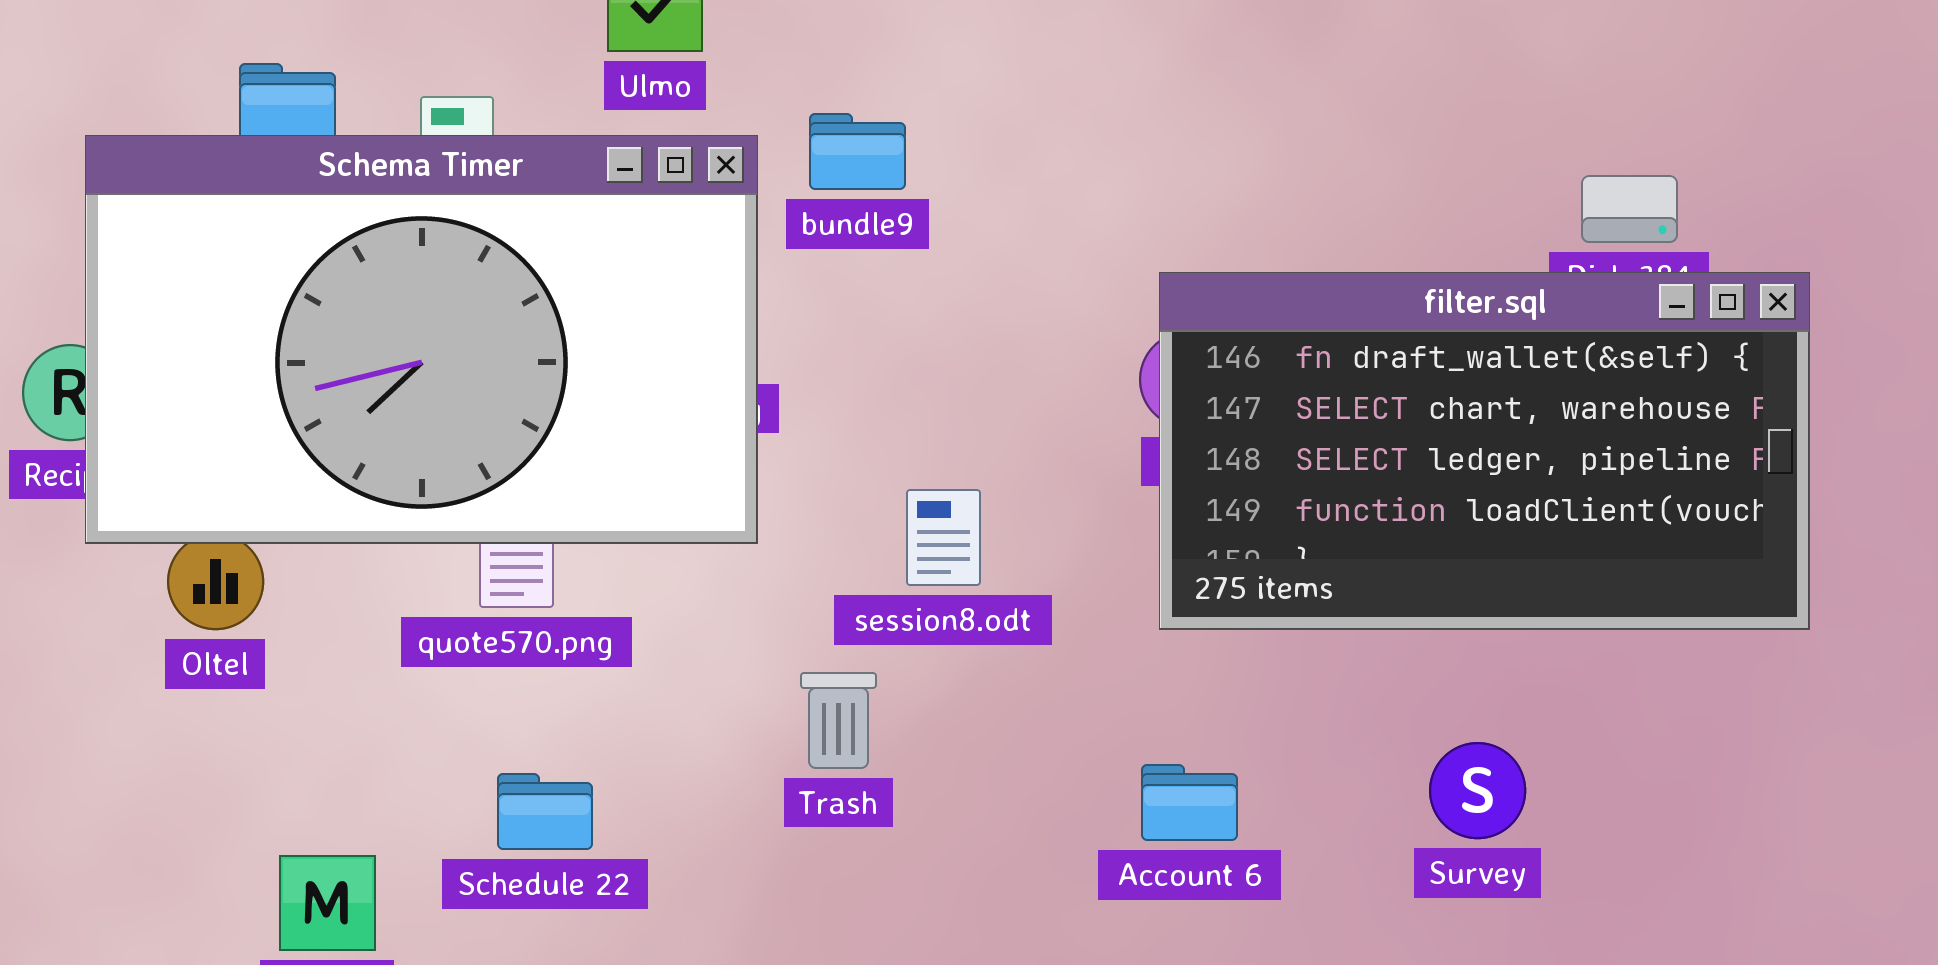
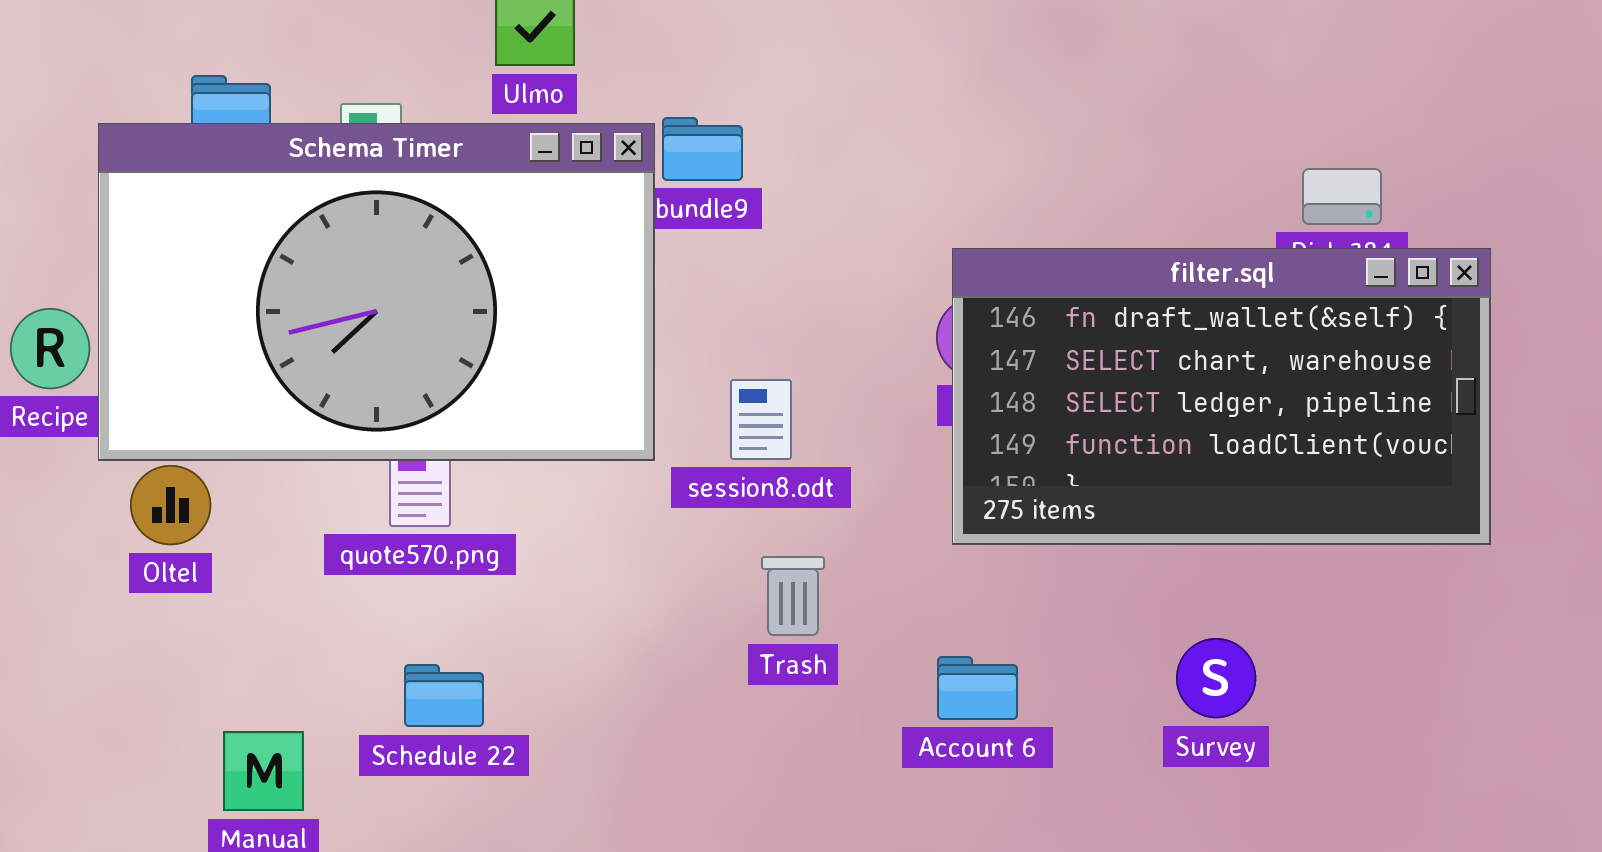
Schema Timer: [85,135,758,544] -> [98,123,655,461], moved
session8.odt: [906,489,981,586] -> [730,379,792,460], moved
Trash: [800,672,877,769] -> [761,556,825,636], moved

